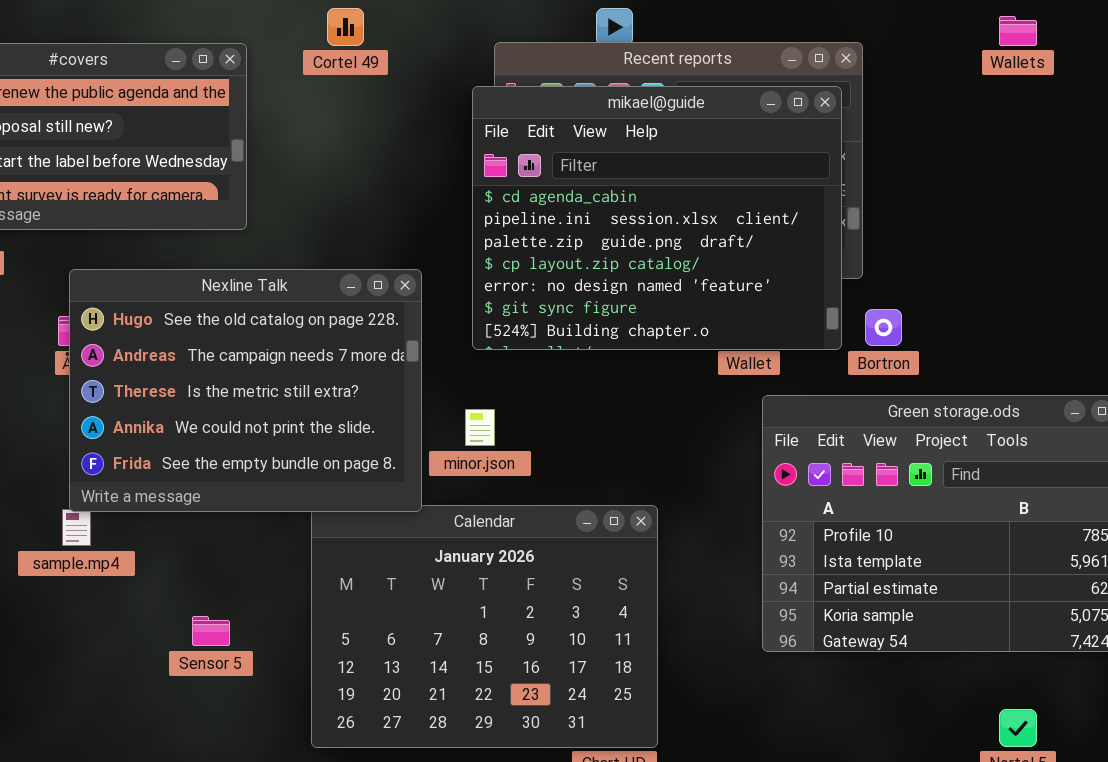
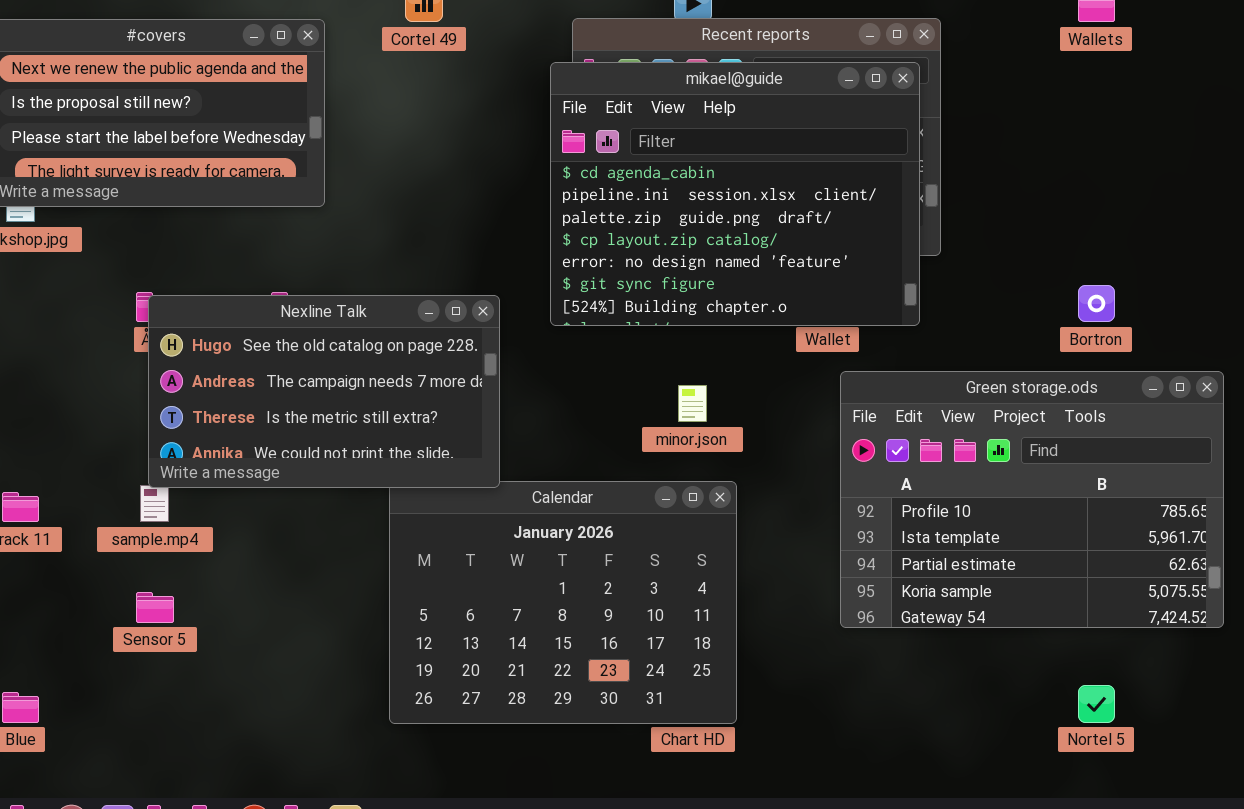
Nexline Talk: [69,269,422,512] -> [148,295,500,488], resized
Bortron: [865,309,902,346] -> [1078,285,1115,322], moved
minor.json: [465,409,495,446] -> [678,385,707,422], moved
Sensor 5: [192,616,230,646] -> [136,592,174,623], moved

